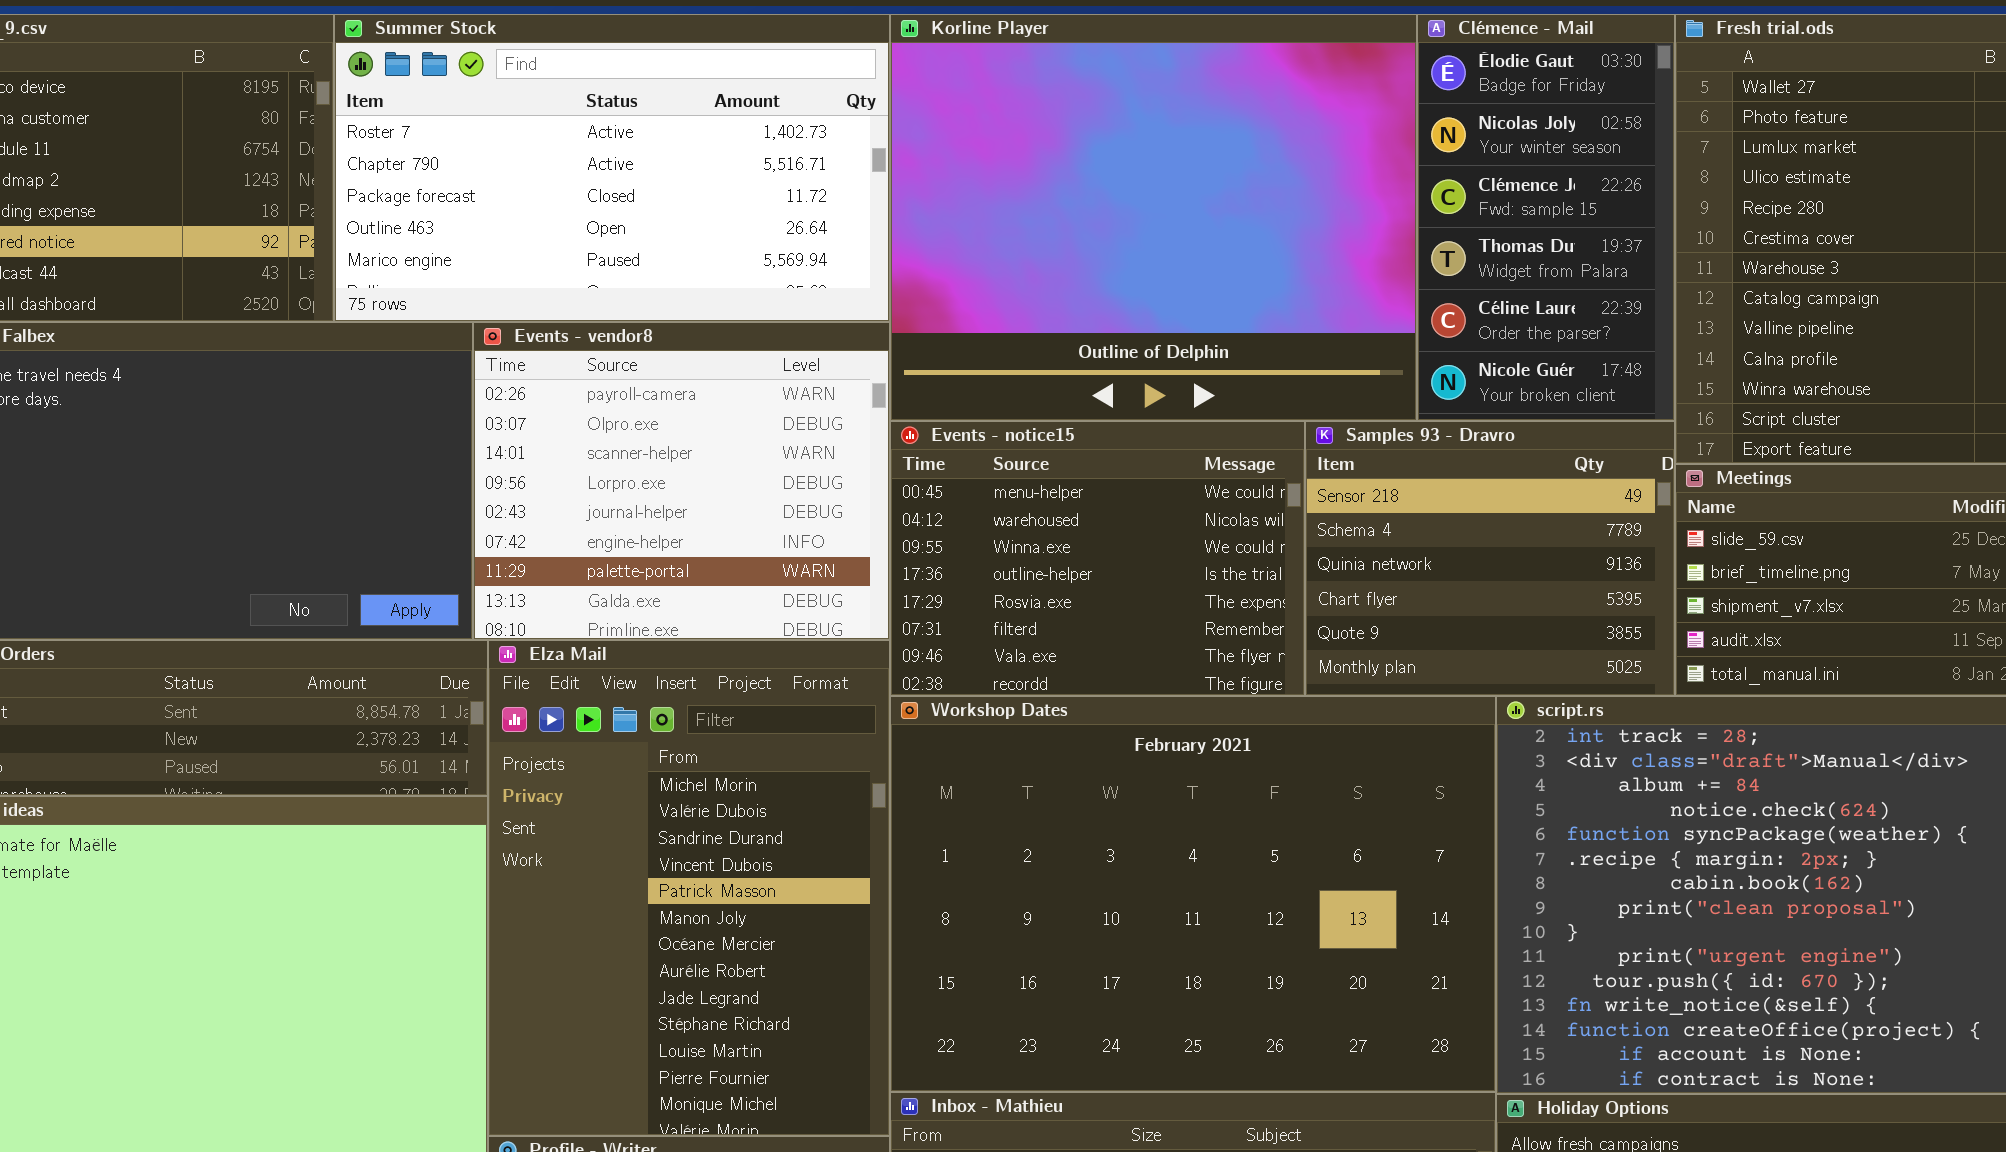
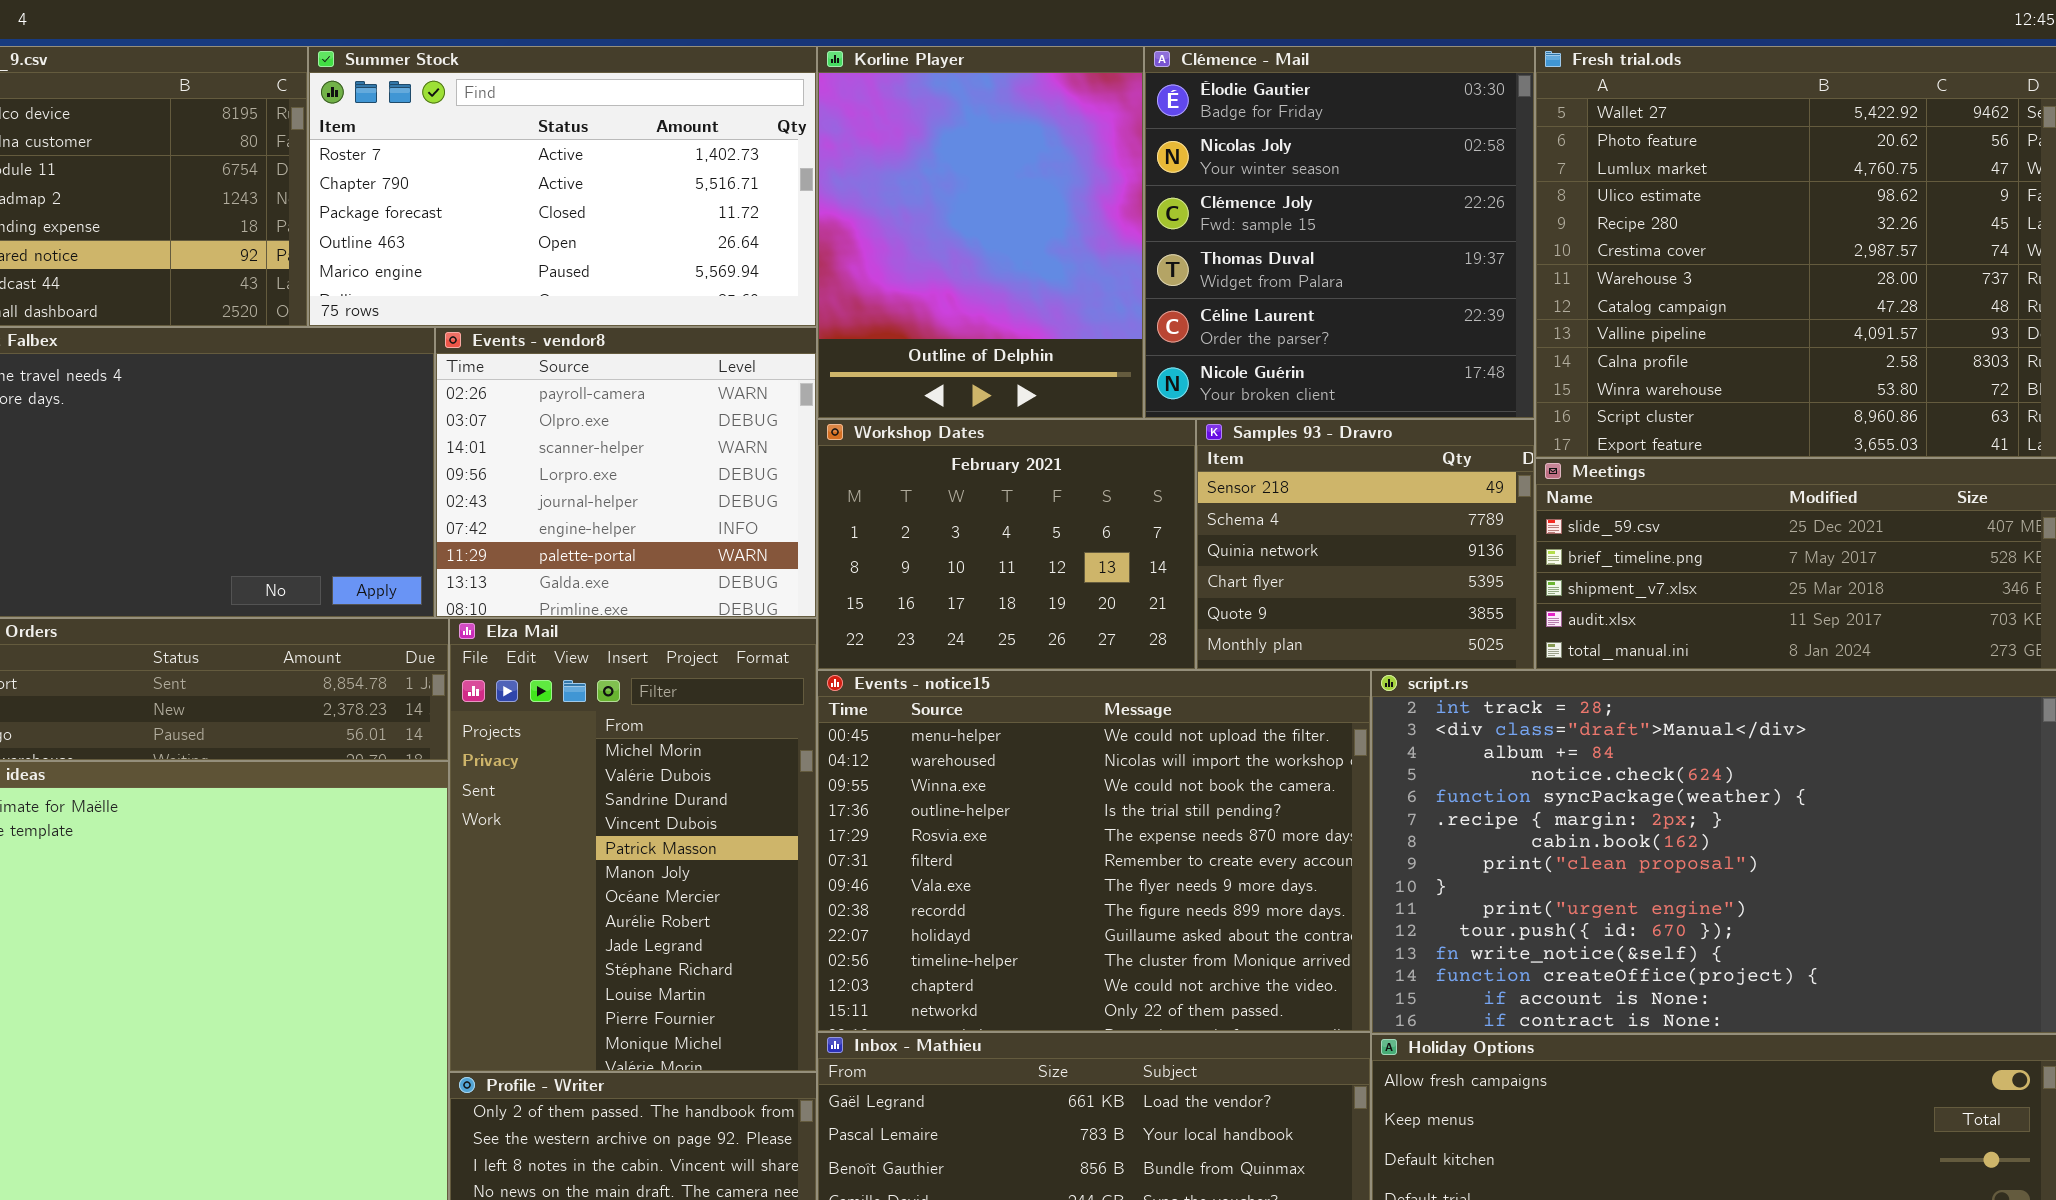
Korline Player: [890,14,1417,421] -> [817,46,1144,419], resized
Clémence - Mail: [1417,14,1675,421] -> [1144,46,1535,419], resized
Events - notice15: [890,421,1305,696] -> [817,670,1371,1032], moved, resized
Workshop Dates: [890,696,1496,1092] -> [817,419,1196,670], moved, resized

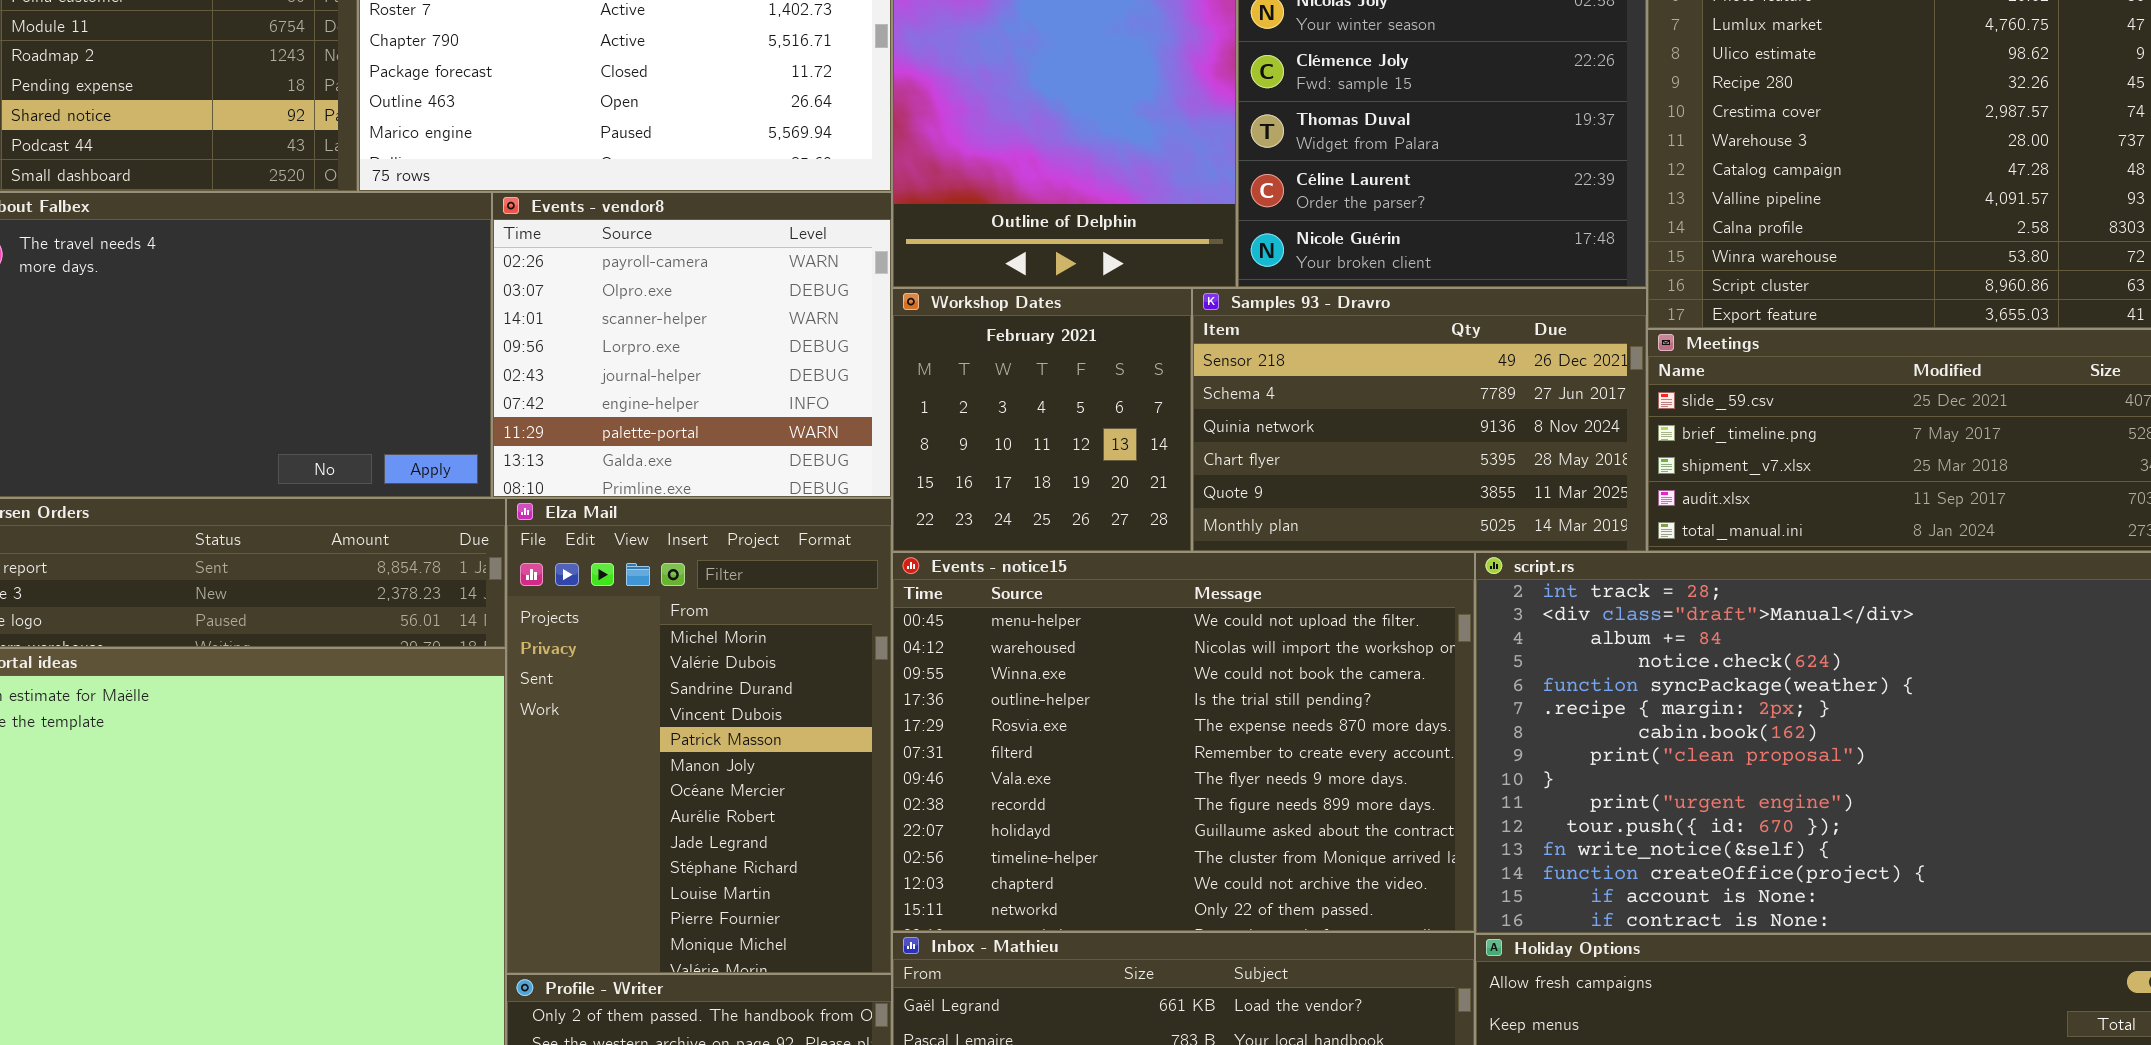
Workshop Dates: [817,419,1196,670] -> [892,288,1192,552], resized
Samples 93 - Dravro: [1196,419,1535,670] -> [1192,288,1647,552], resized

